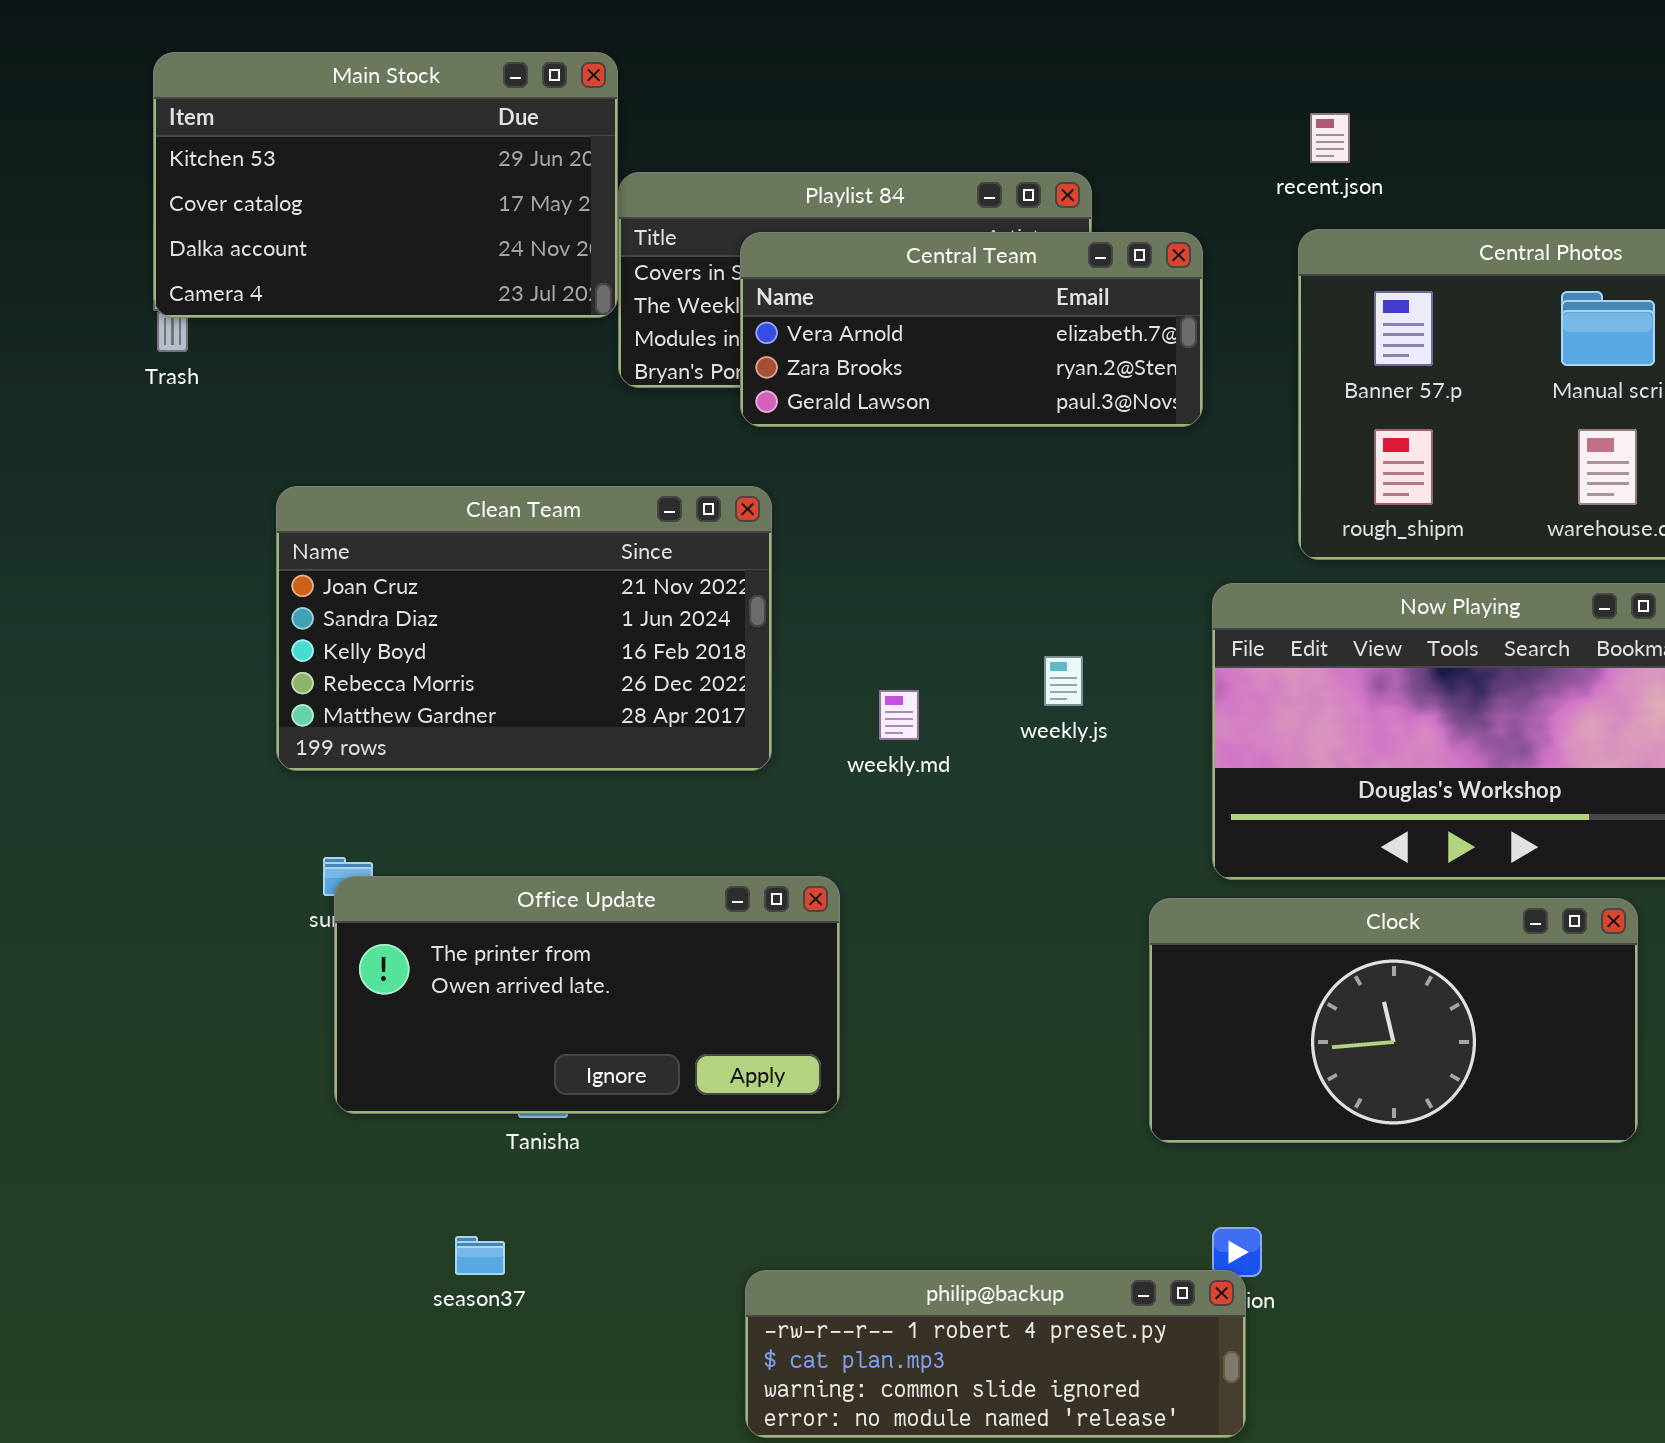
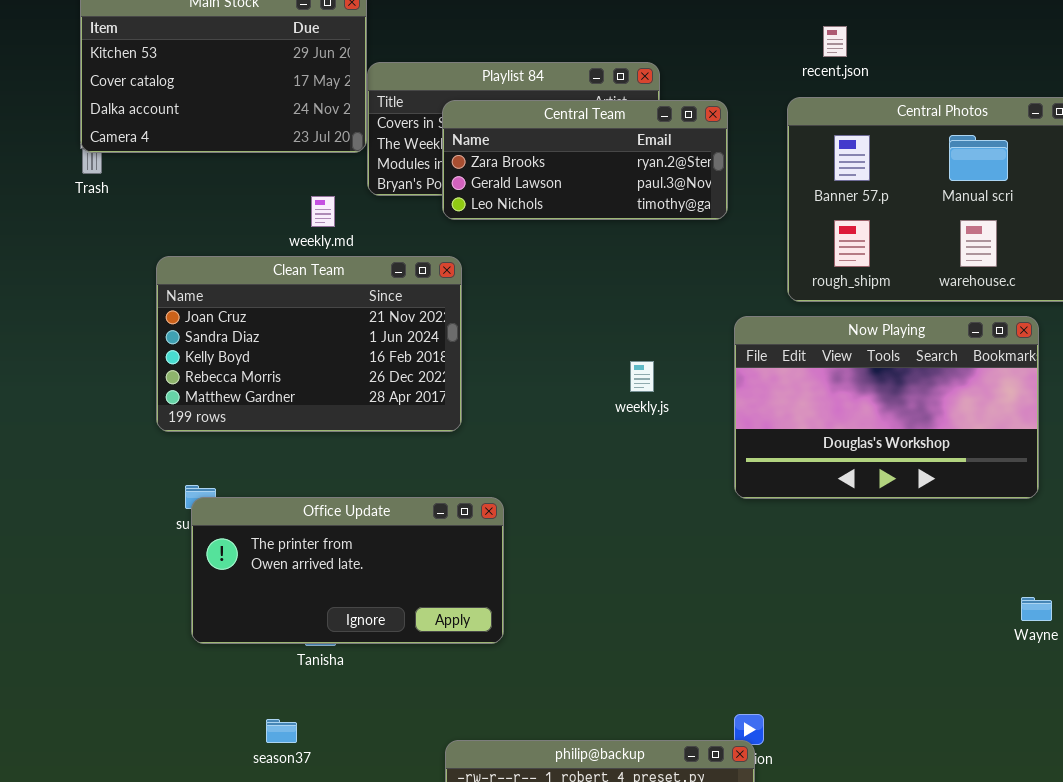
recent.json: [1310,113,1350,163] -> [823,26,847,57], moved
Central Team: [740,232,1203,427] -> [442,100,728,220], scrolled down 1 row
weekly.md: [879,690,919,740] -> [311,196,335,227], moved
Clock: [1149,898,1638,1143] -> none, closed

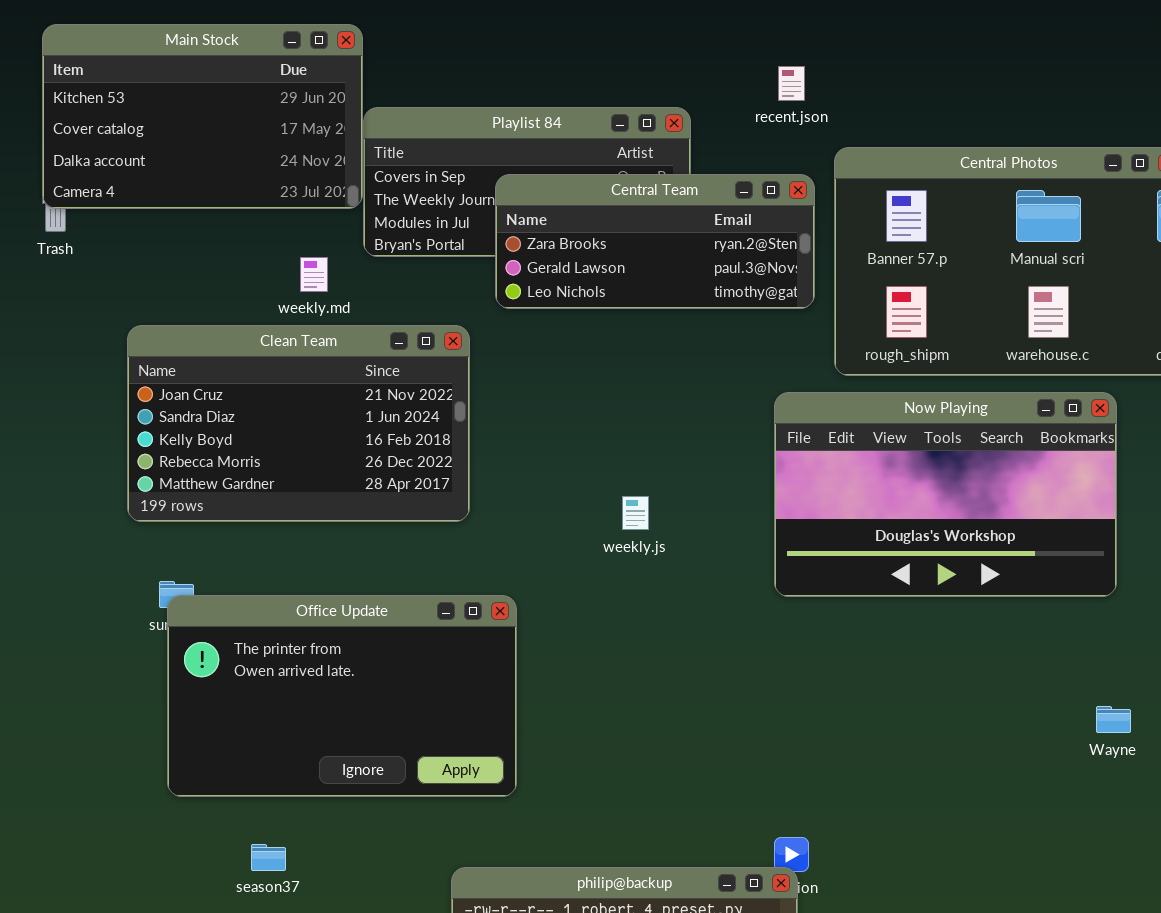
recent.json: [823,26,847,57] -> [778,66,805,101], moved
Central Team: [442,100,728,220] -> [495,174,815,309], moved
weekly.js: [630,361,654,392] -> [622,496,649,530], moved
Office Update: [191,497,504,644] -> [167,595,517,797], resized

